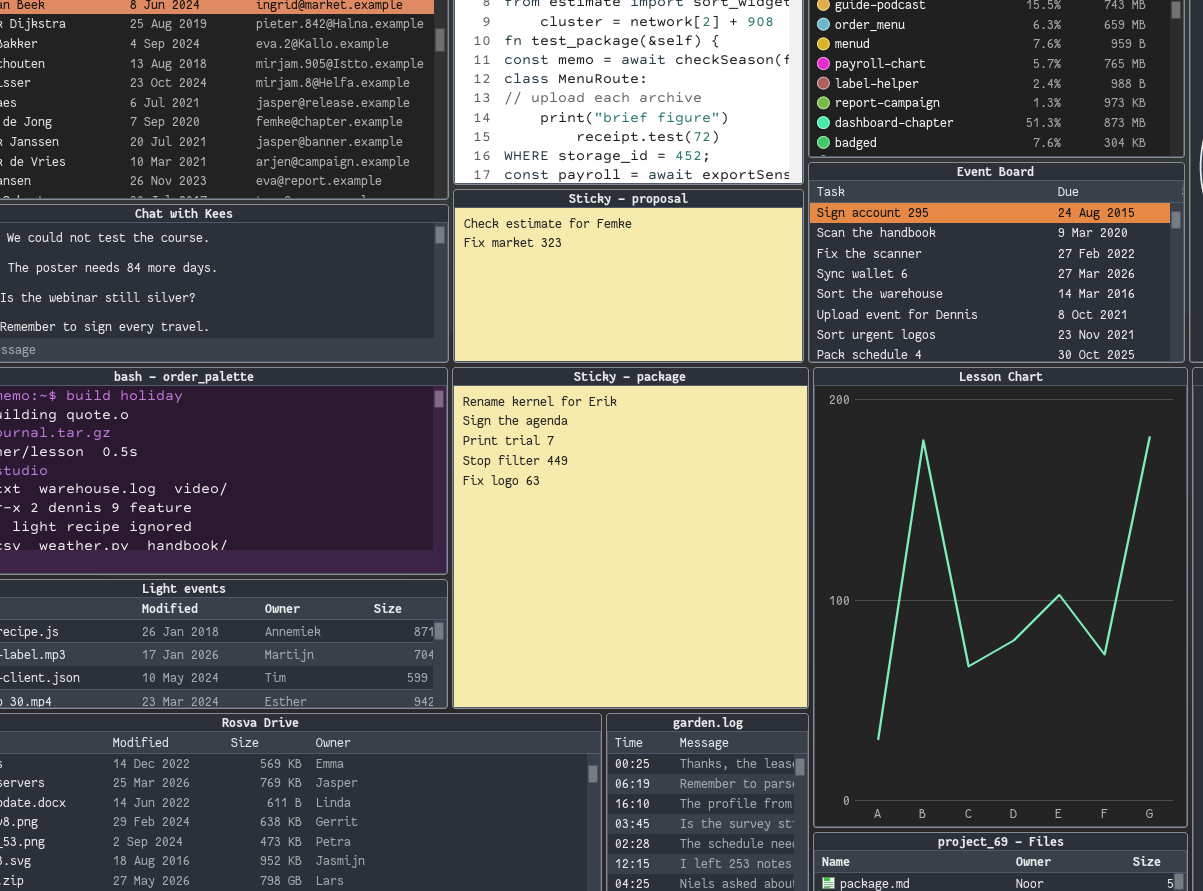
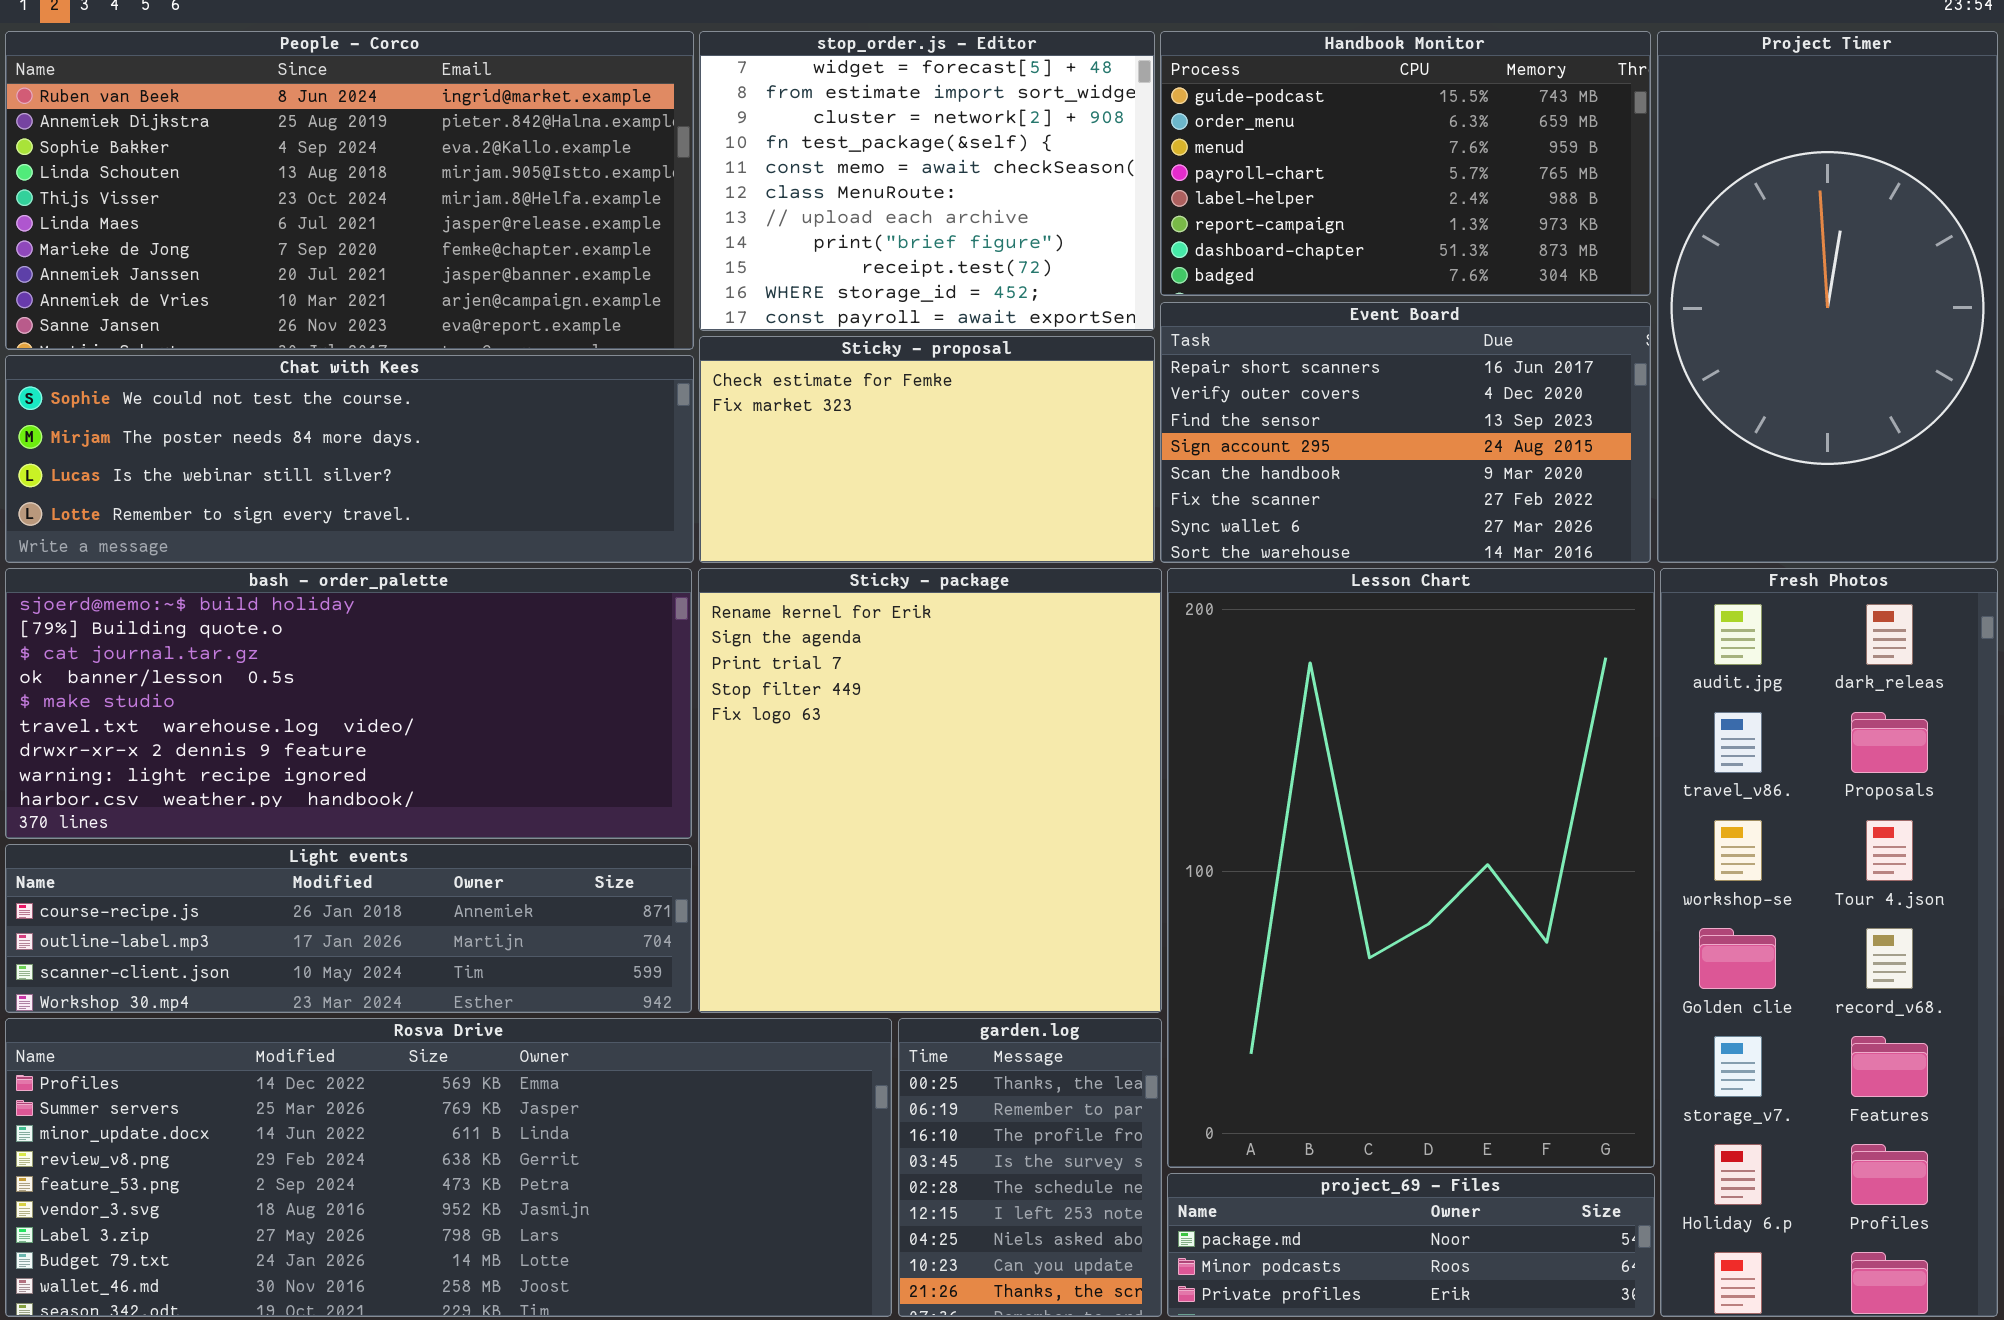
Event Board: [808,162,1185,363] -> [1160,302,1651,563], scrolled up 3 rows

